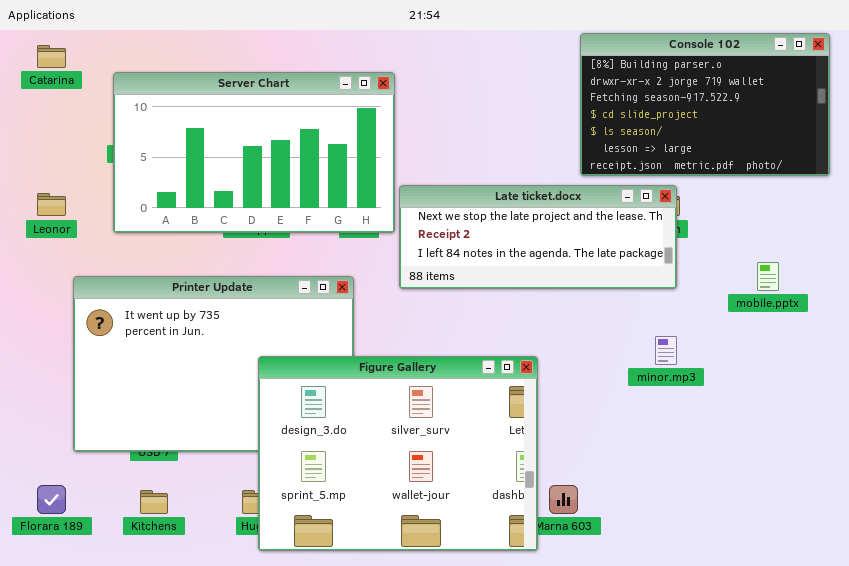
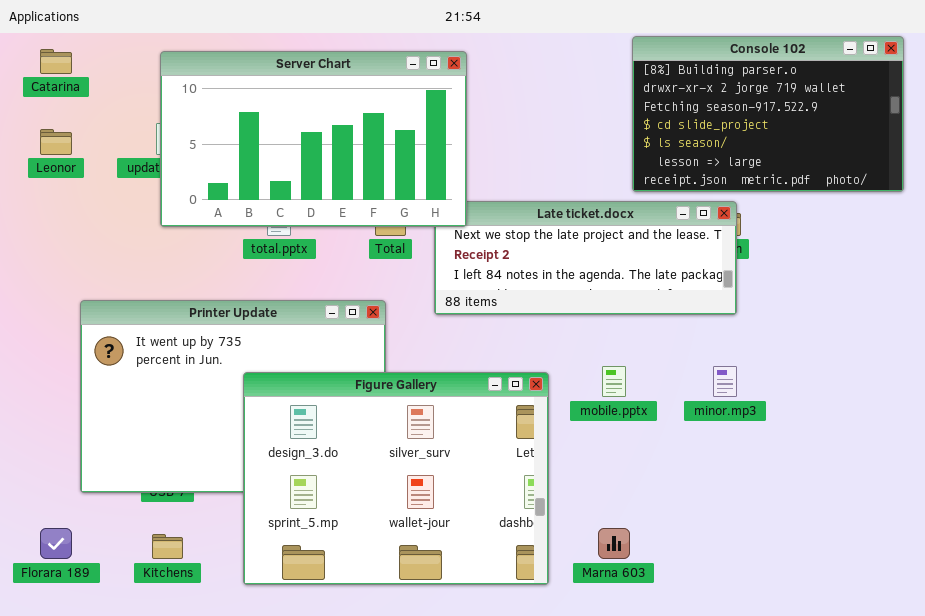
Server Chart: [113,72,395,233] -> [160,51,467,227], moved
Leonor: [37,193,66,216] -> [40,129,72,155], moved
mobile.pptx: [757,262,779,291] -> [602,366,626,397], moved
Figure Gallery: [258,356,538,551] -> [243,372,549,585], moved

